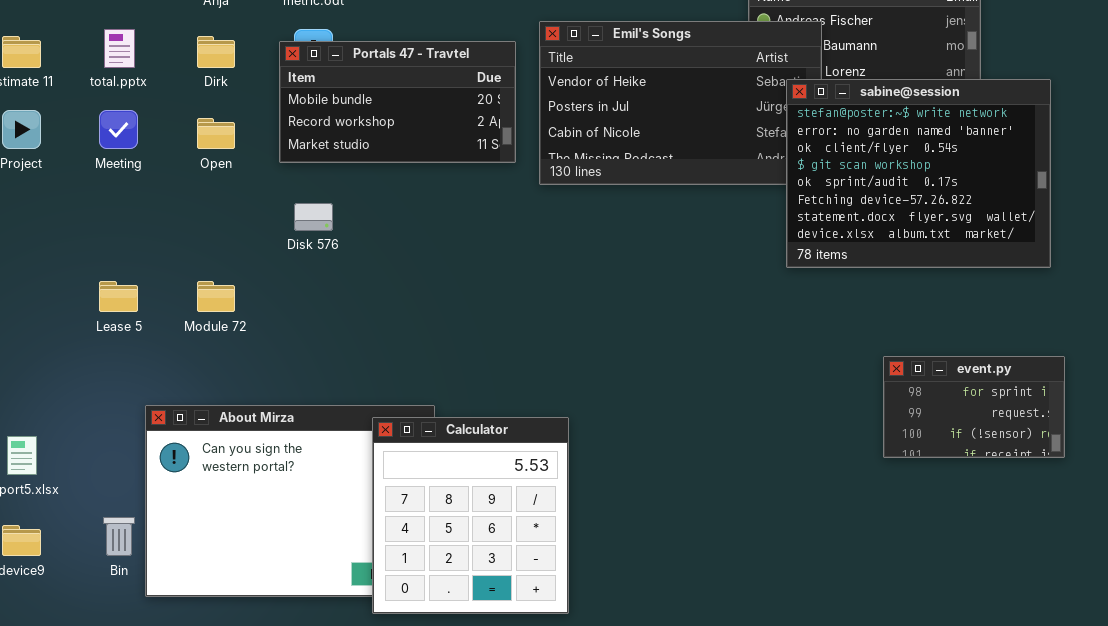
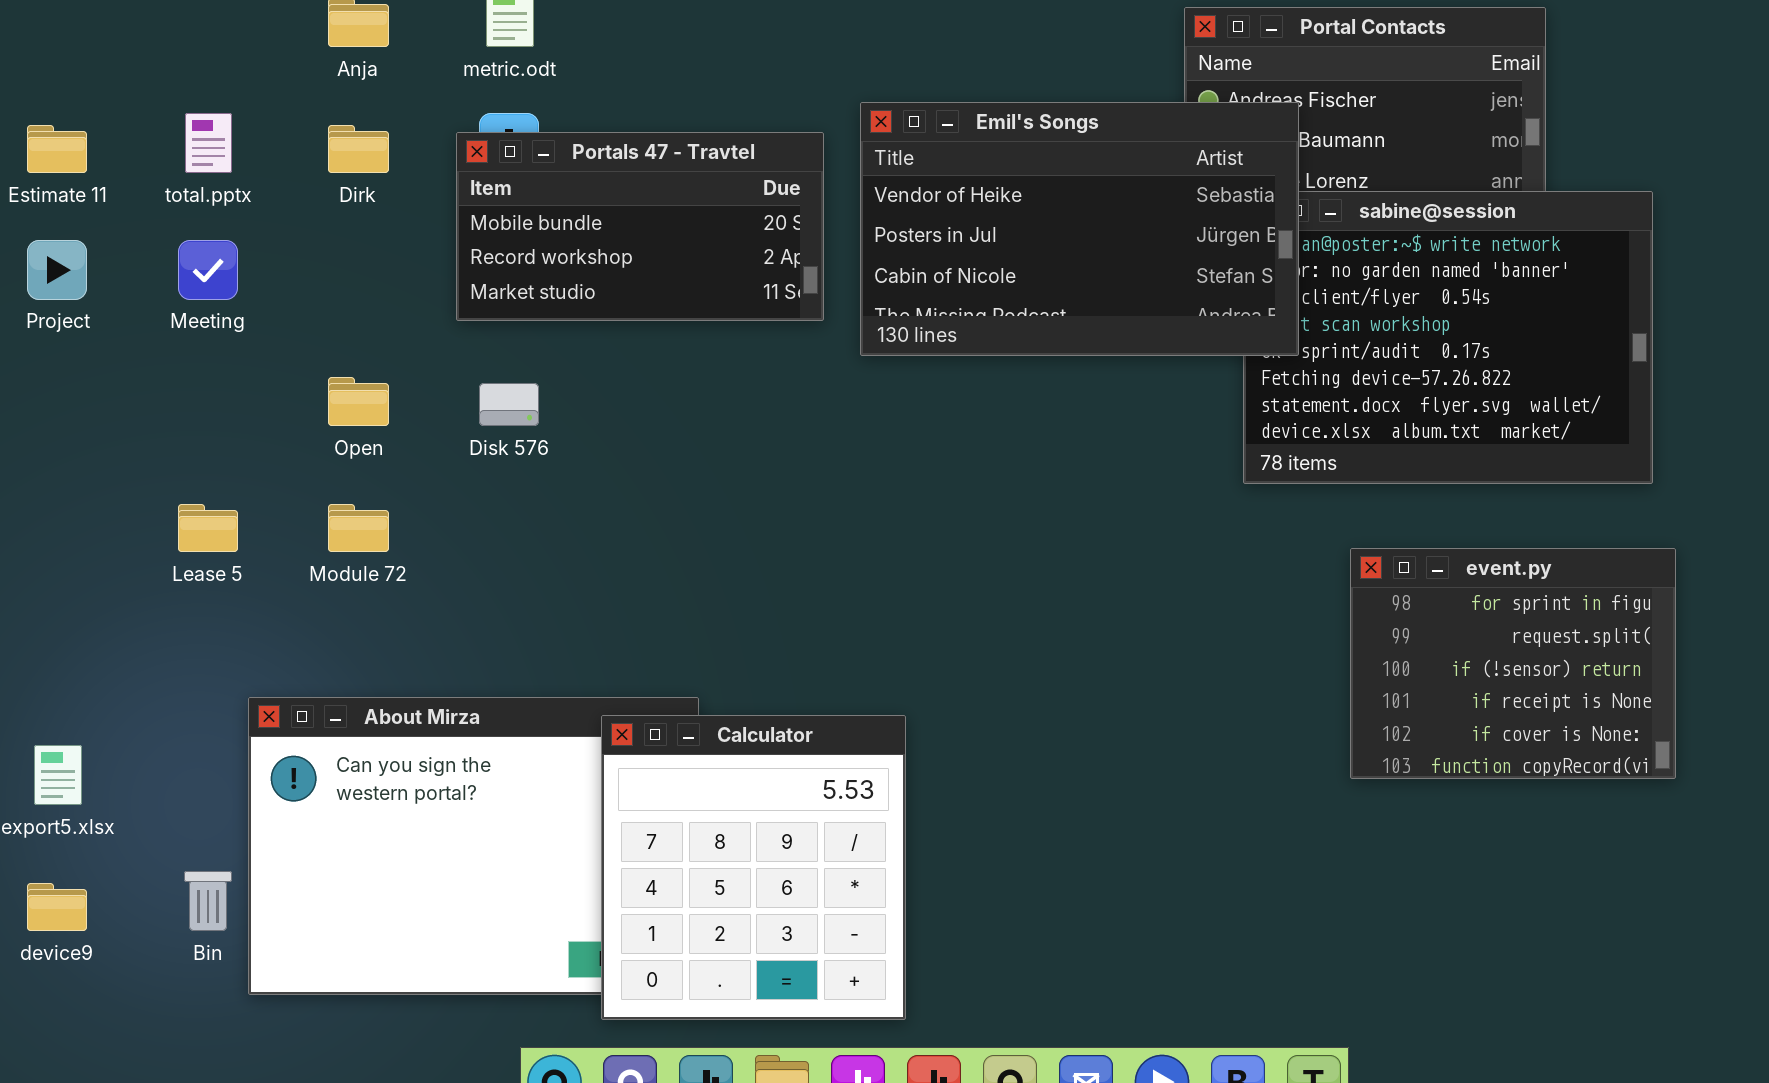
Emil's Songs: [539,21,822,185] -> [860,102,1299,356], raised
Open: [197,118,235,149] -> [328,377,389,426], moved
event.py: [883,356,1065,458] -> [1350,548,1676,779], resized

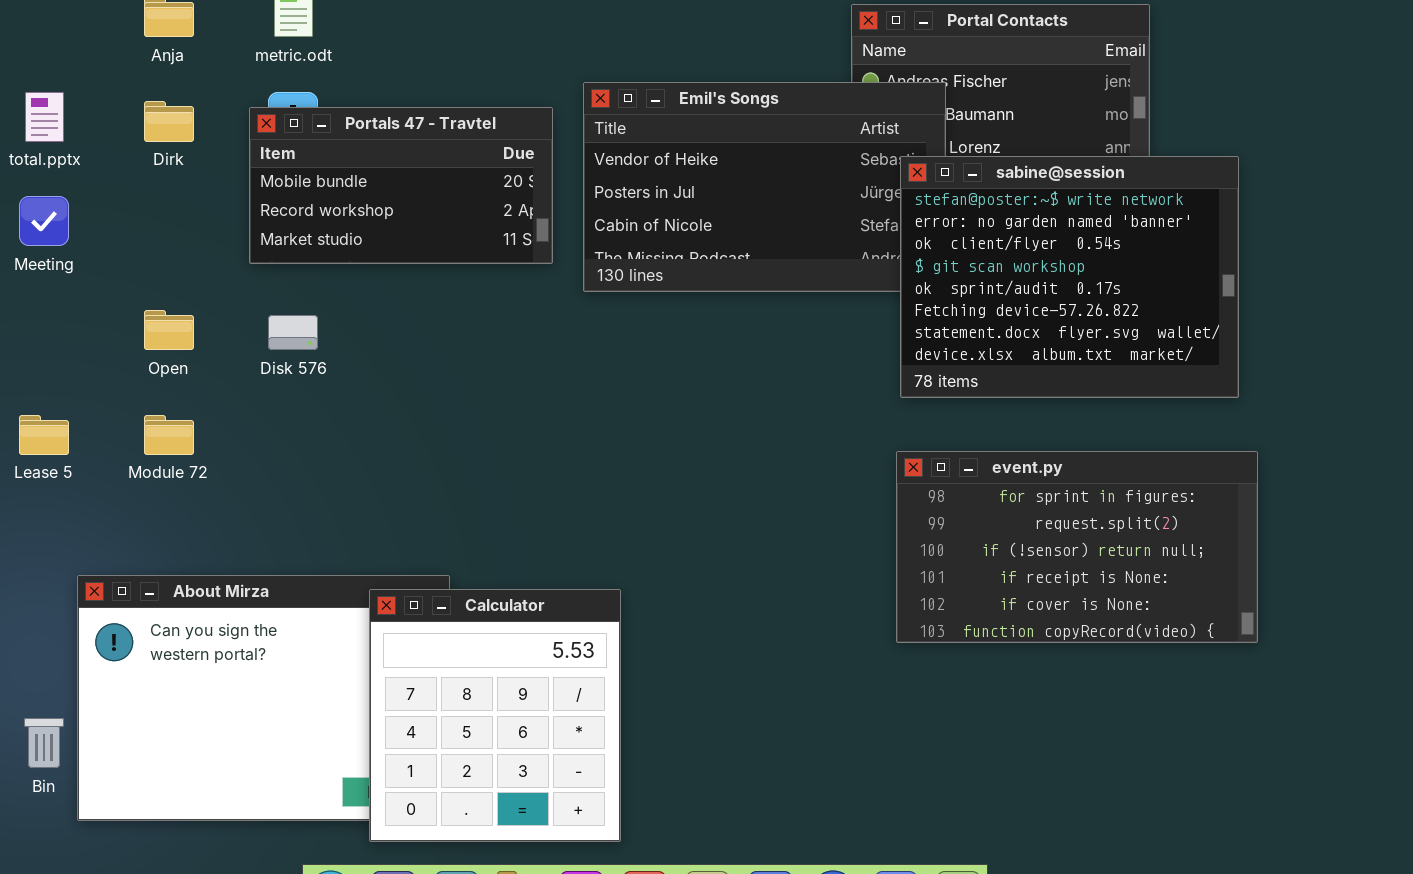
sabine@session: [1243,191,1653,484] -> [900,156,1239,398], raised
event.py: [1350,548,1676,779] -> [896,451,1258,643], resized

